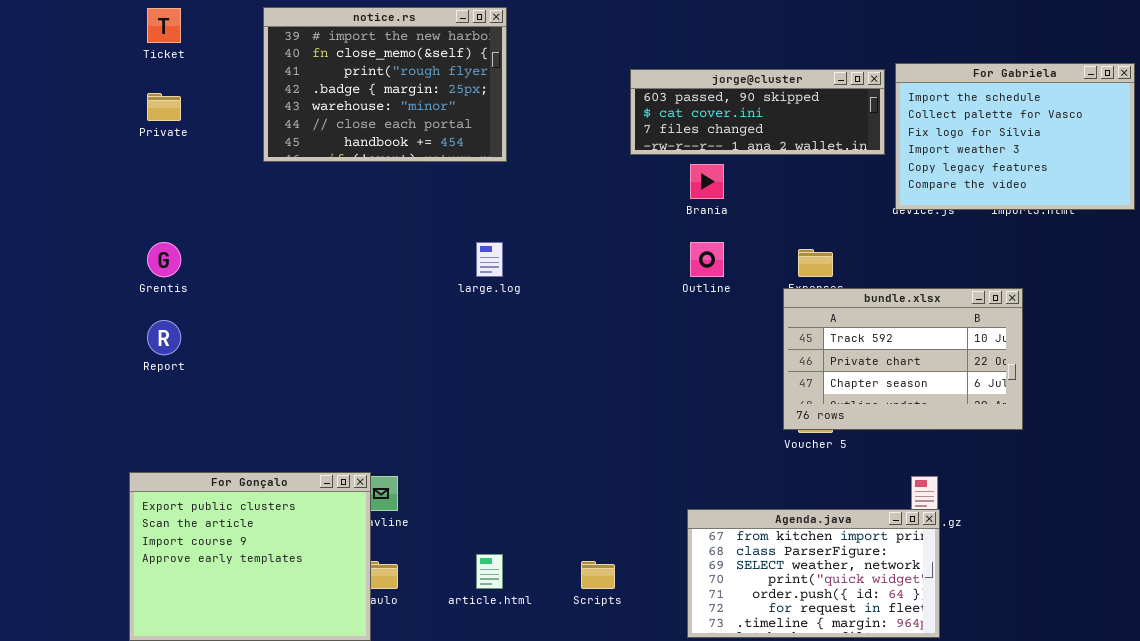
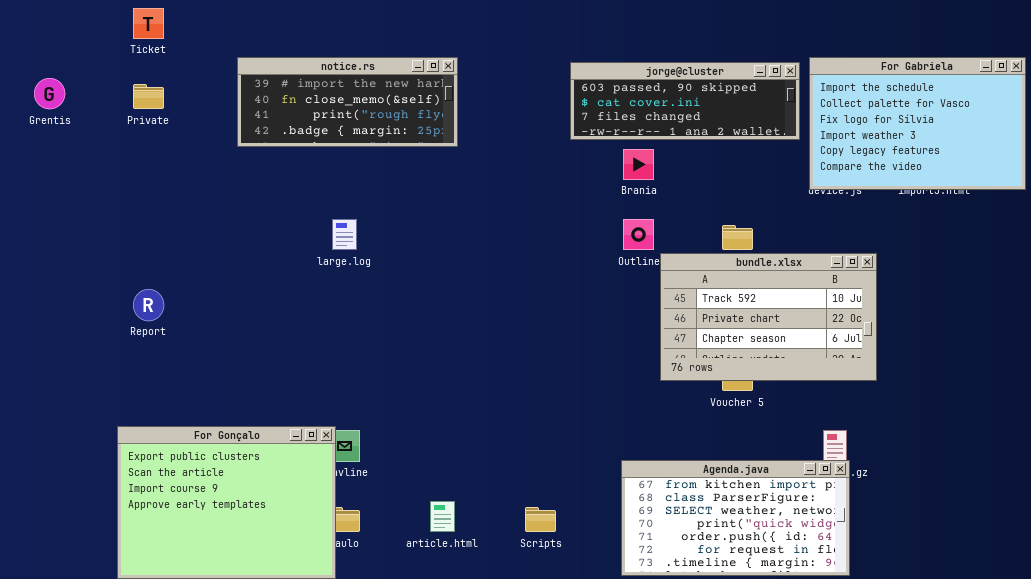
notice.rs: [263,7,507,162] -> [237,57,458,147], resized
Grentis: [147,242,181,277] -> [34,78,65,109], moved
large.log: [476,242,503,277] -> [332,219,357,250], moved
bundle.xlsx: [783,288,1023,430] -> [660,253,877,381], moved

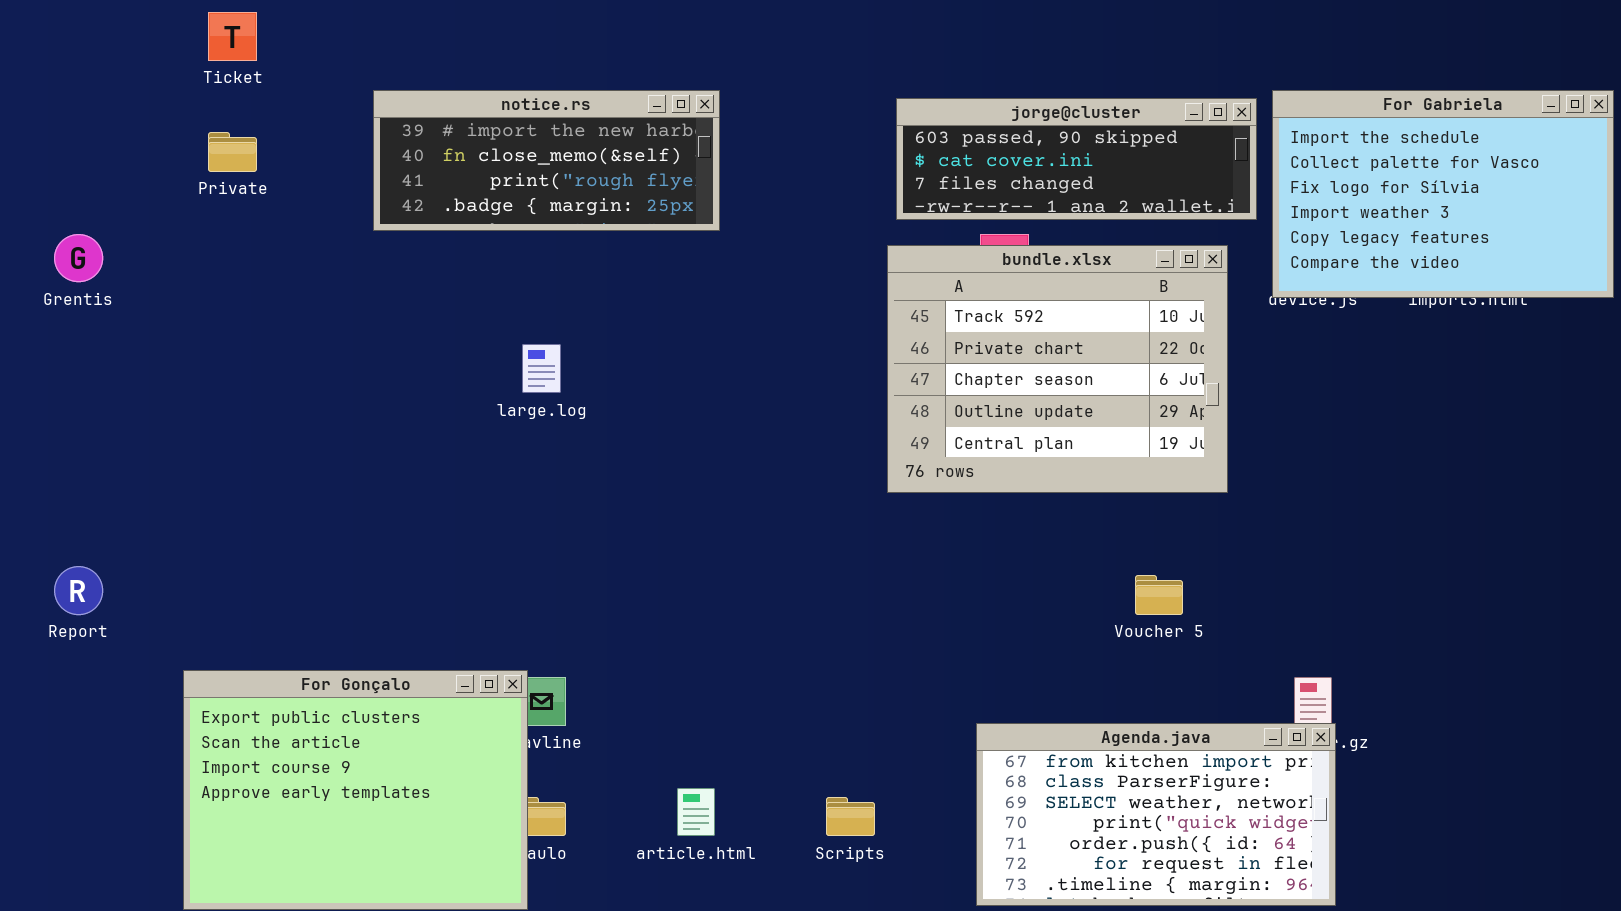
Grentis: [34,78,65,109] -> [54,234,103,282], moved
bundle.xlsx: [660,253,877,381] -> [887,245,1228,493], moved, resized
Report: [133,289,164,321] -> [54,566,103,615], moved

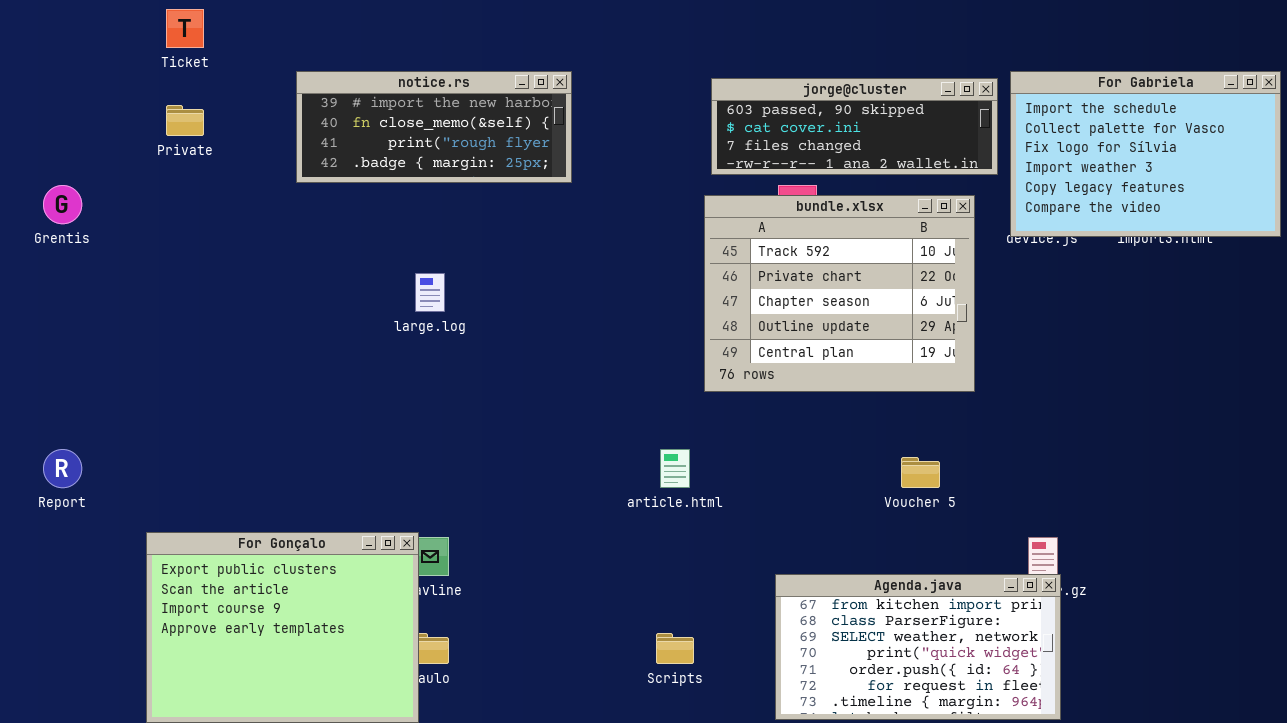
article.html: [677,788,715,836] -> [660,449,690,488], moved

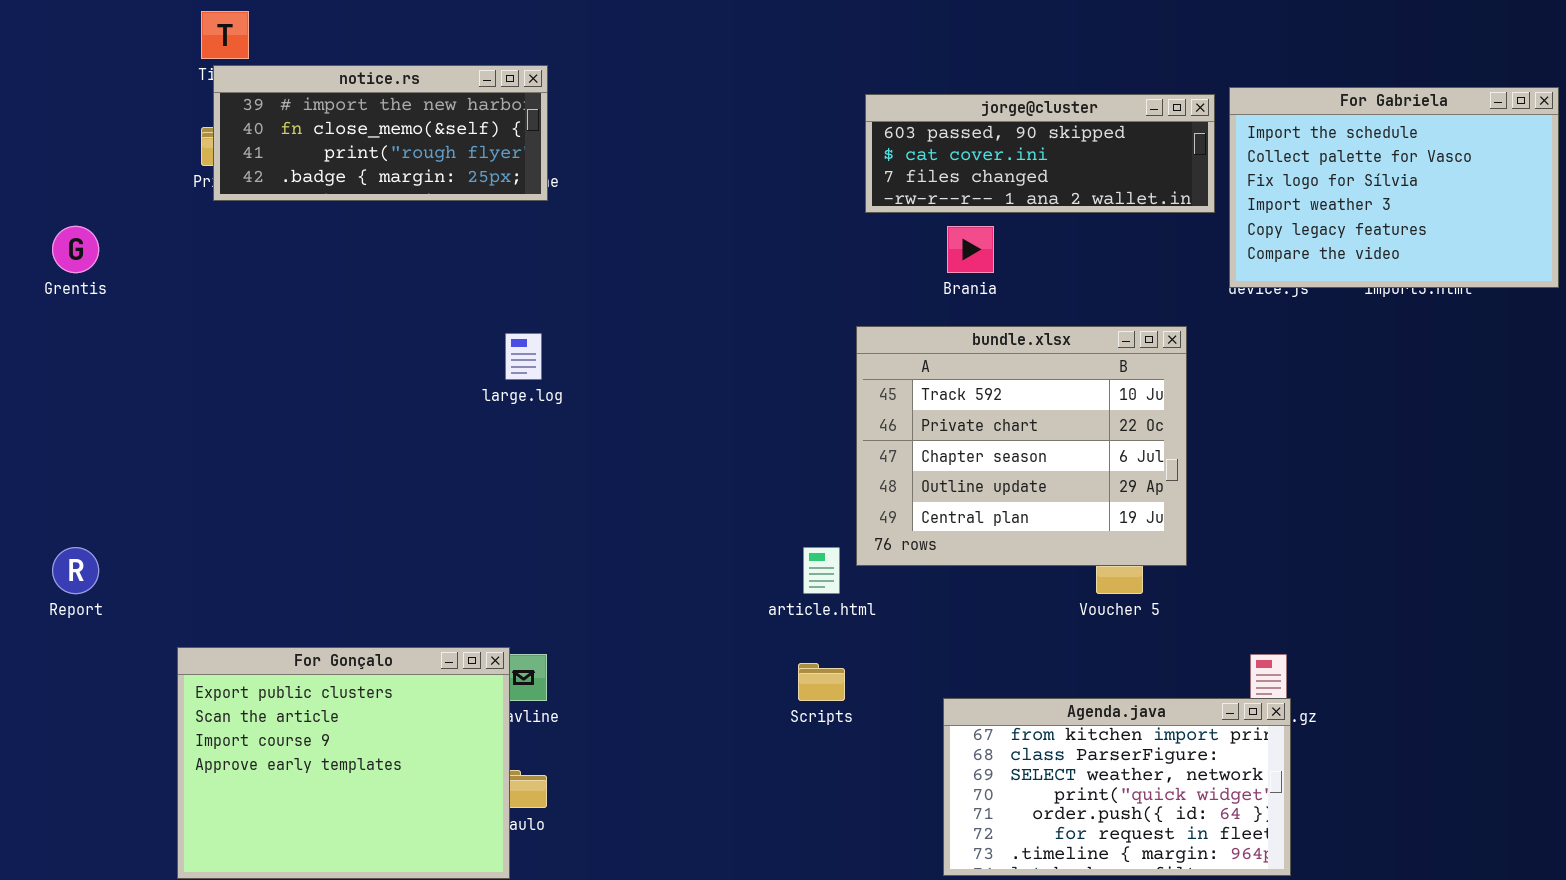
notice.rs: [296,71,572,183] -> [213,65,548,201], moved
bundle.xlsx: [704,195,975,392] -> [856,326,1187,566], moved
Scripts: [656,633,694,664] -> [798,663,845,701], moved

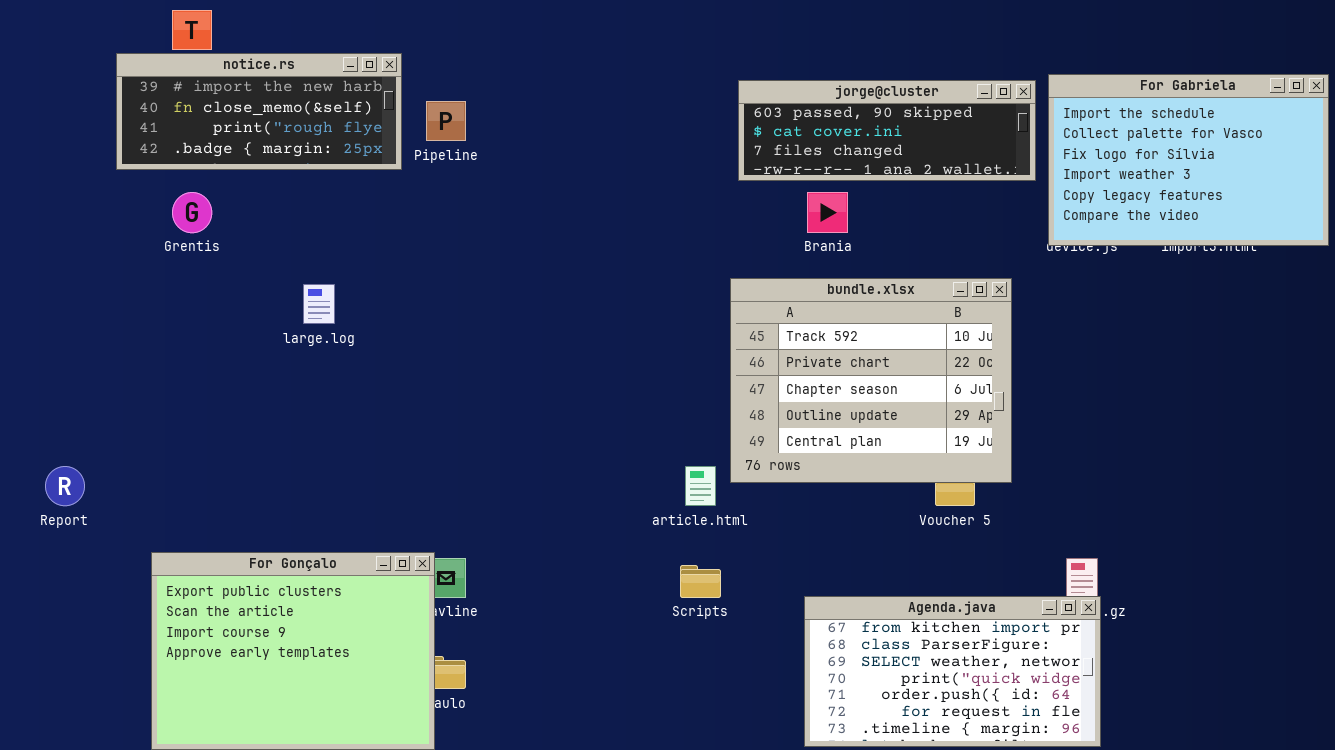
notice.rs: [213,65,548,201] -> [116,53,402,170], moved
Grentis: [52,226,99,273] -> [172,192,212,233], moved
large.log: [505,333,542,380] -> [303,284,335,324], moved

